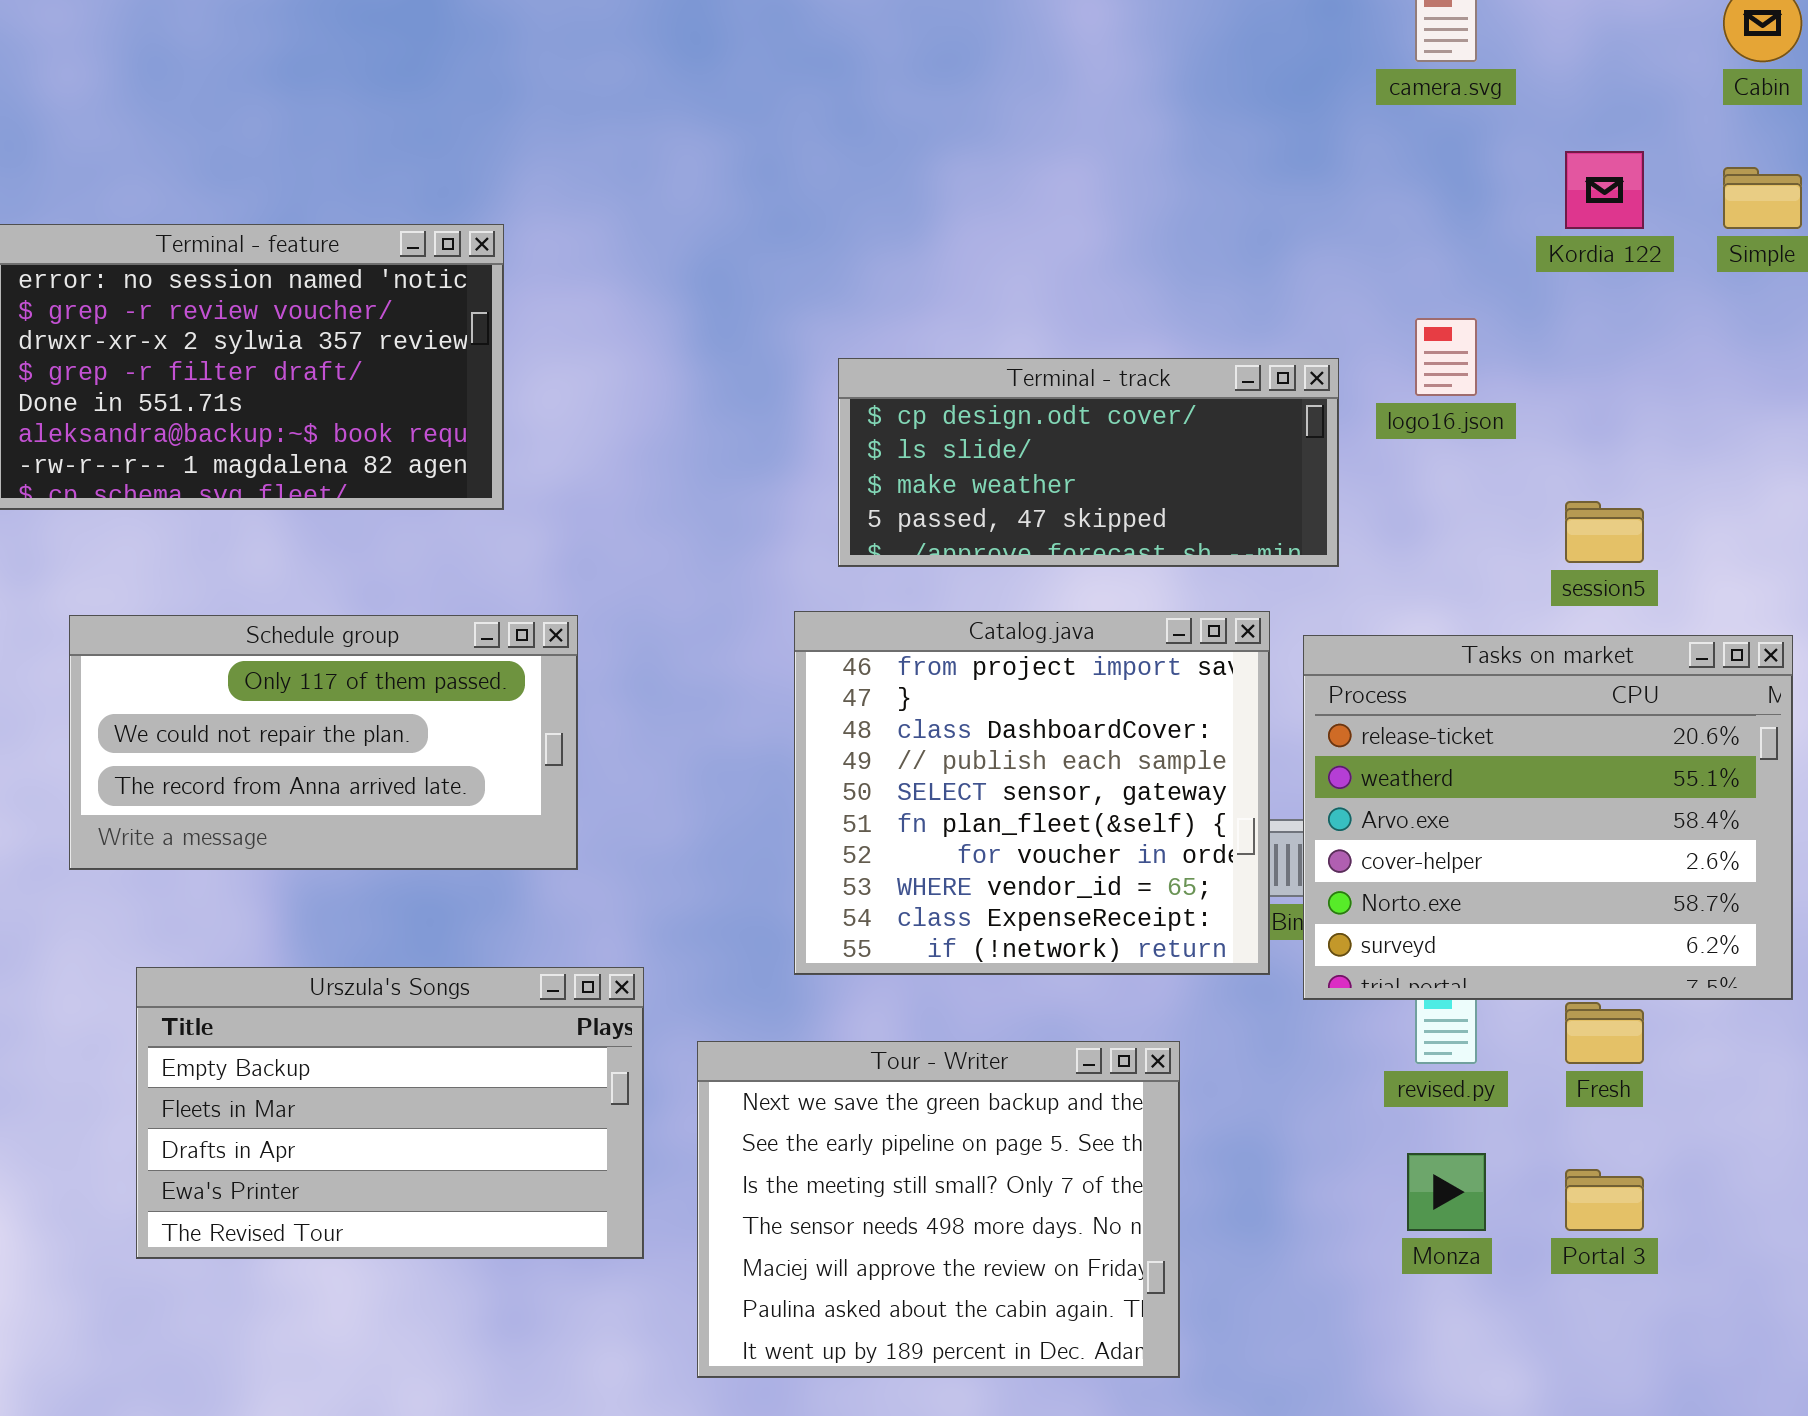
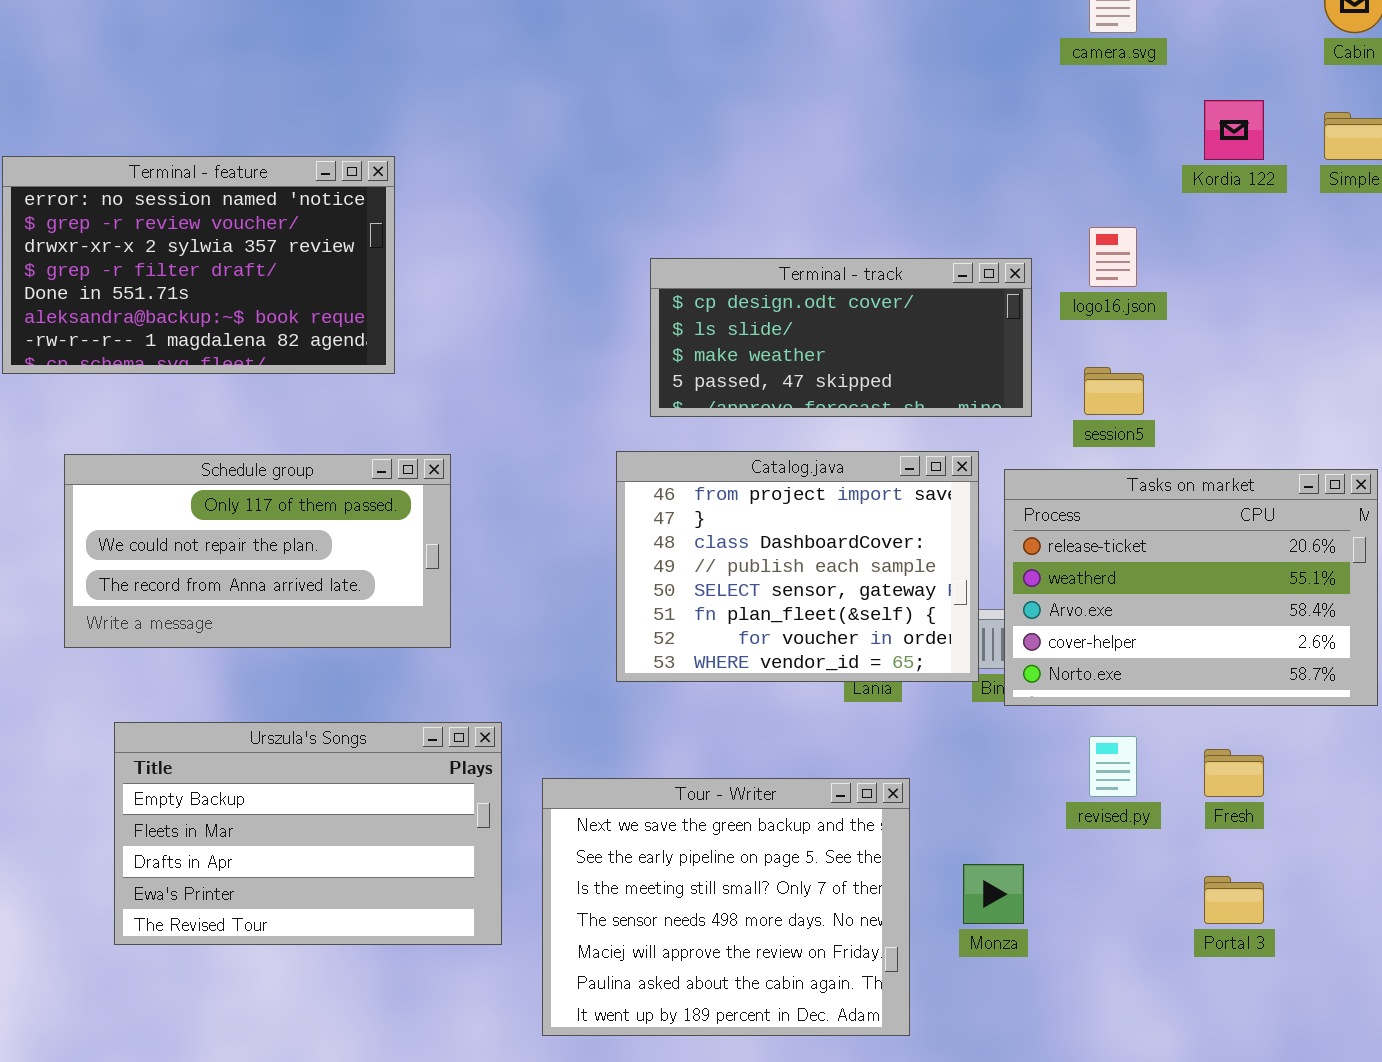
session5: [1565,501,1644,563] -> [1084,367,1144,415], moved
Catalog.java: [794,611,1270,975] -> [616,451,979,682], resized
Tasks on market: [1303,635,1793,1000] -> [1004,469,1378,706], resized
Monza: [1407,1153,1486,1231] -> [963,864,1024,924], moved

